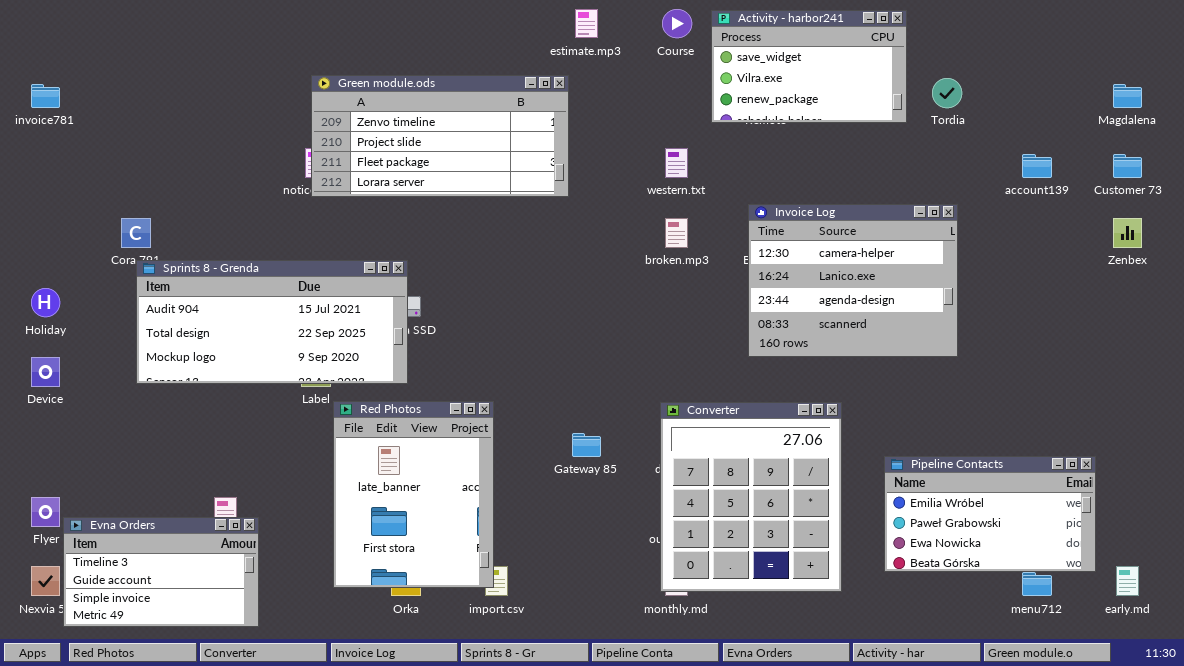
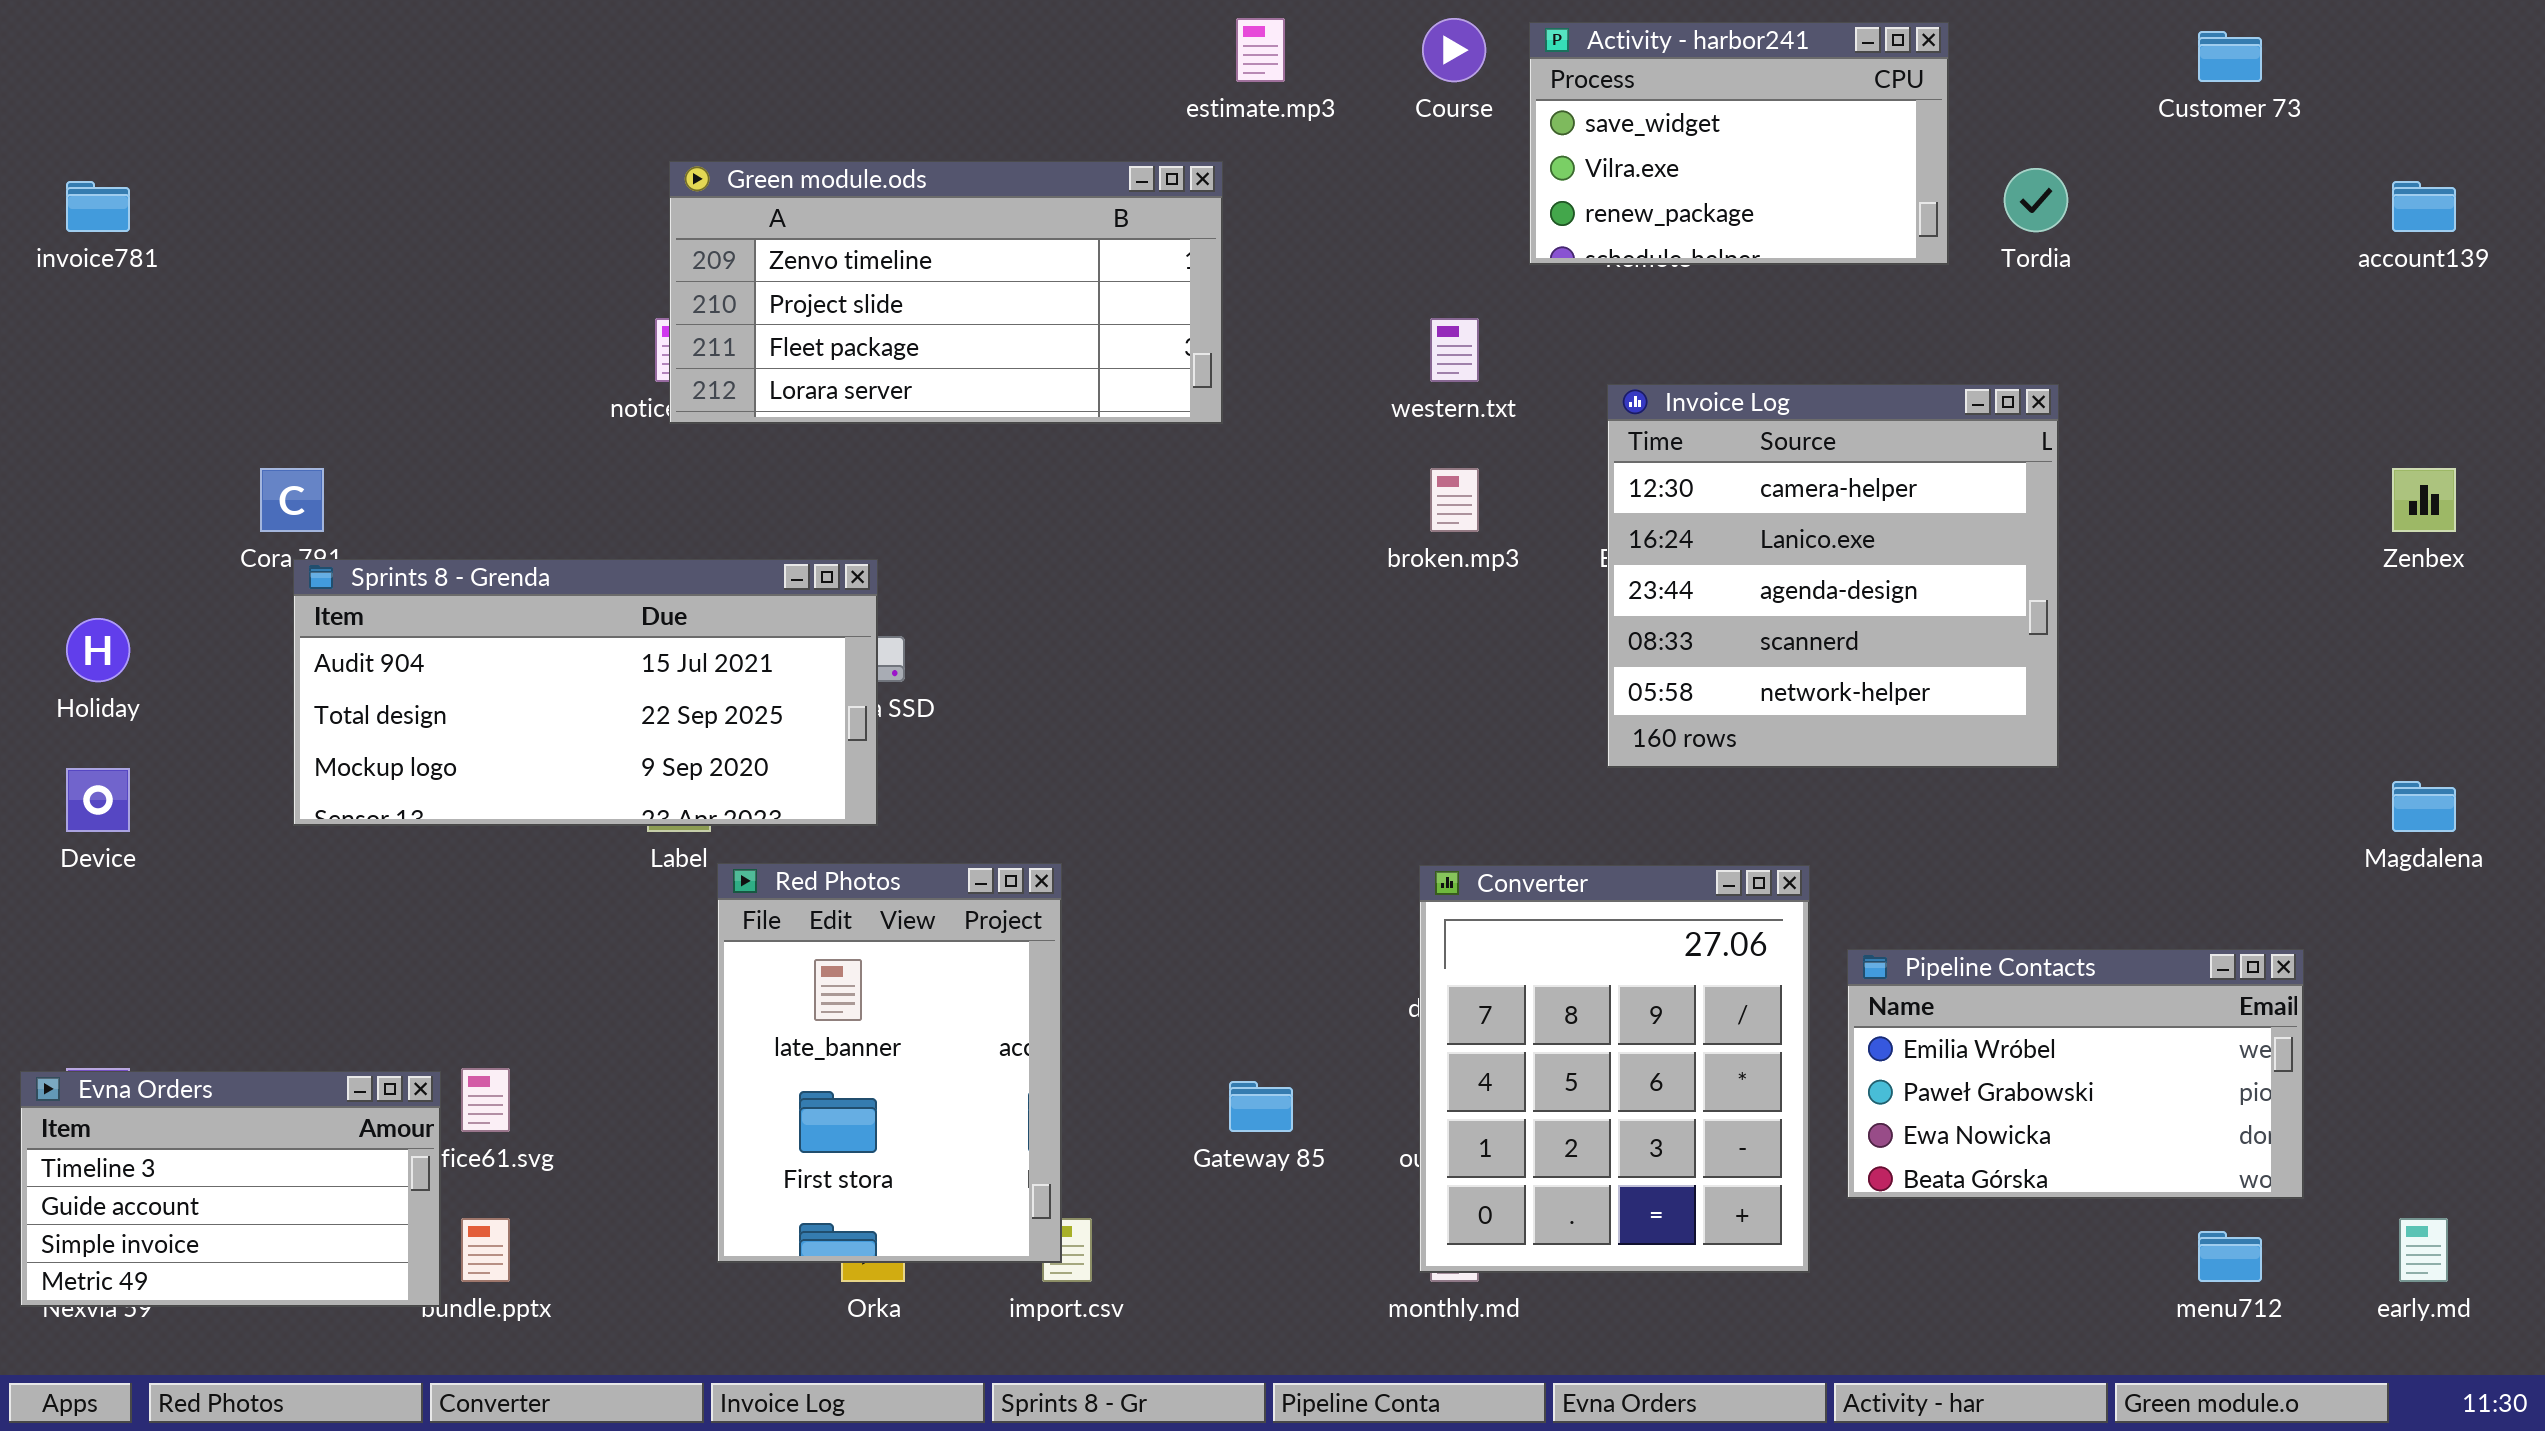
Magdalena: [1113,84,1142,108] -> [2392,781,2456,832], moved
account139: [1022,154,1052,178] -> [2392,181,2456,232], moved
Customer 73: [1113,154,1142,178] -> [2198,31,2262,82], moved
Invoice Log: [748,204,958,357] -> [1607,384,2059,768], resized
Gateway 85: [572,433,601,457] -> [1229,1081,1293,1132], moved
Pipeline Contacts: [884,456,1096,572] -> [1847,949,2304,1199], moved
Evna Orders: [63,517,259,627] -> [20,1071,441,1307], moved

